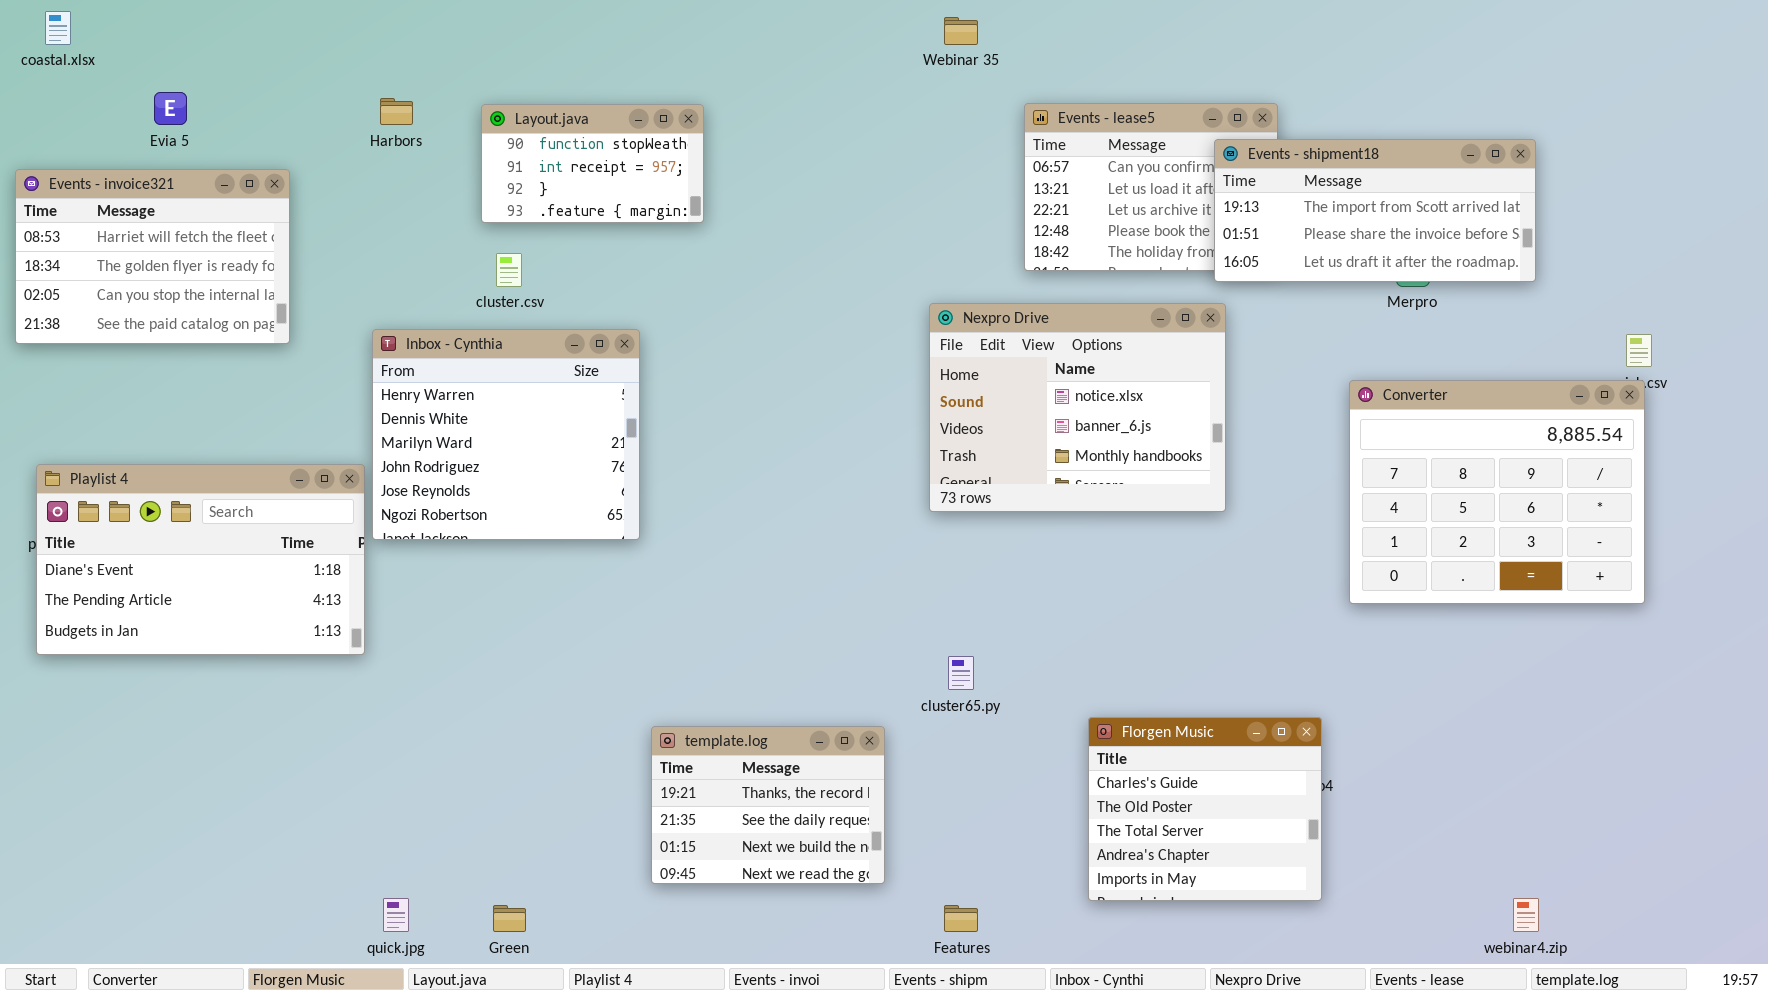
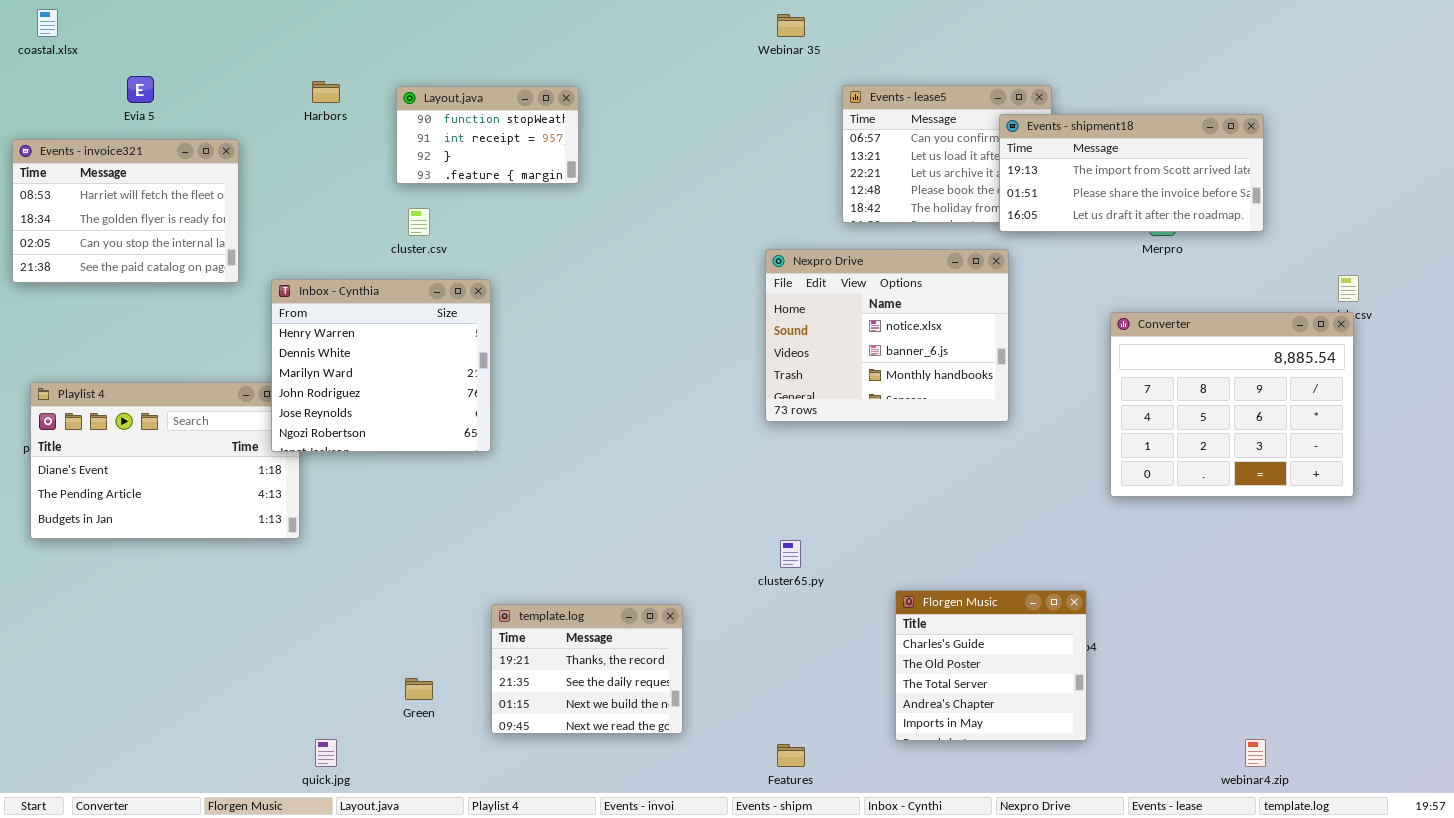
Inbox - Cynthia: [372,329,640,540] -> [271,279,491,452], moved
template.log: [651,726,885,884] -> [491,604,683,734], moved
Green: [493,905,526,932] -> [405,678,433,700], moved

